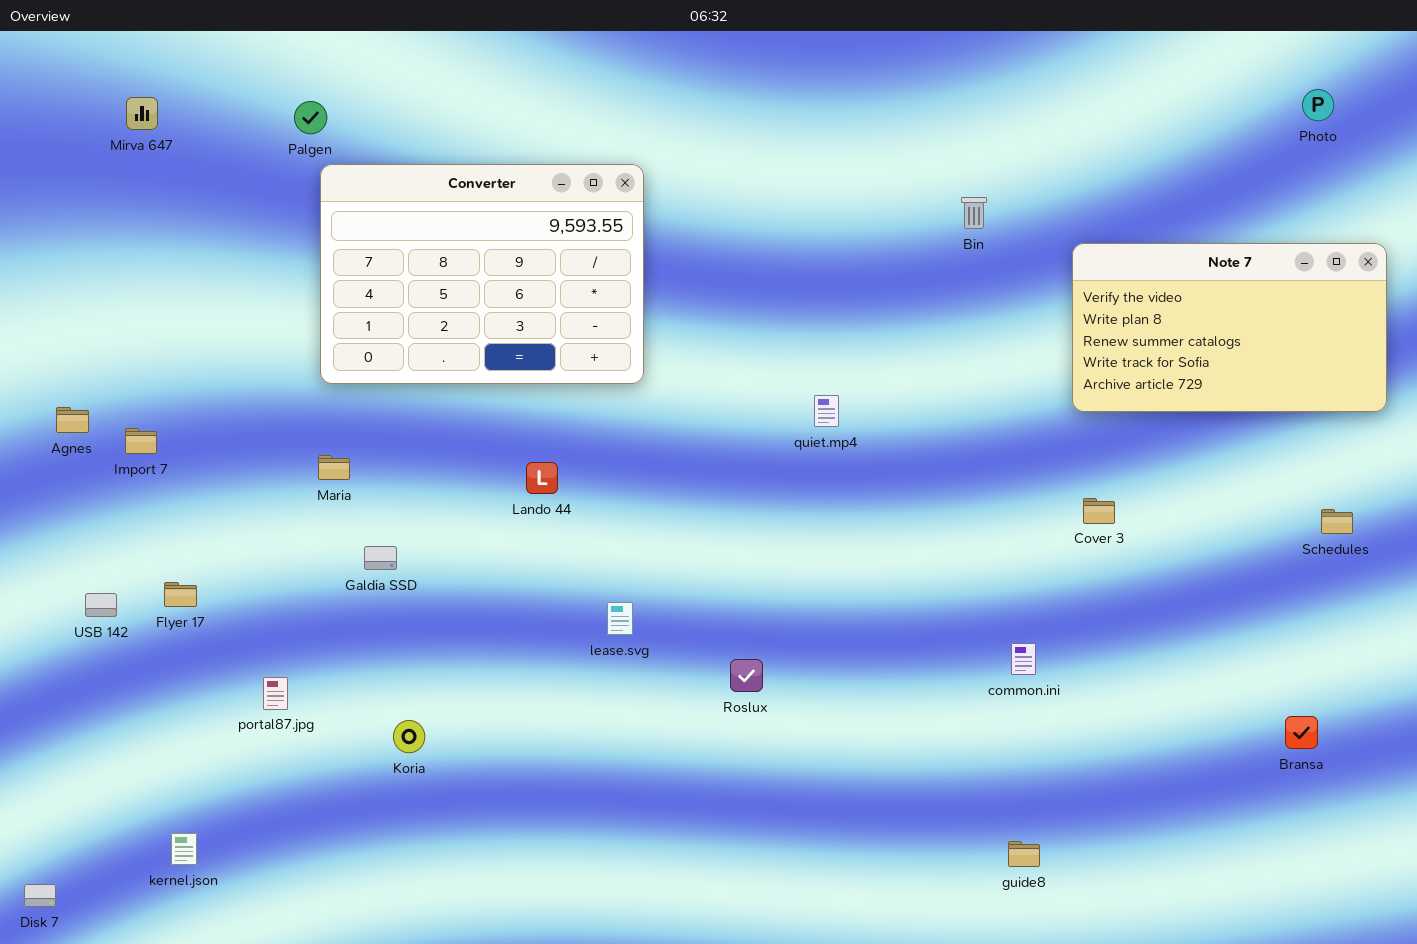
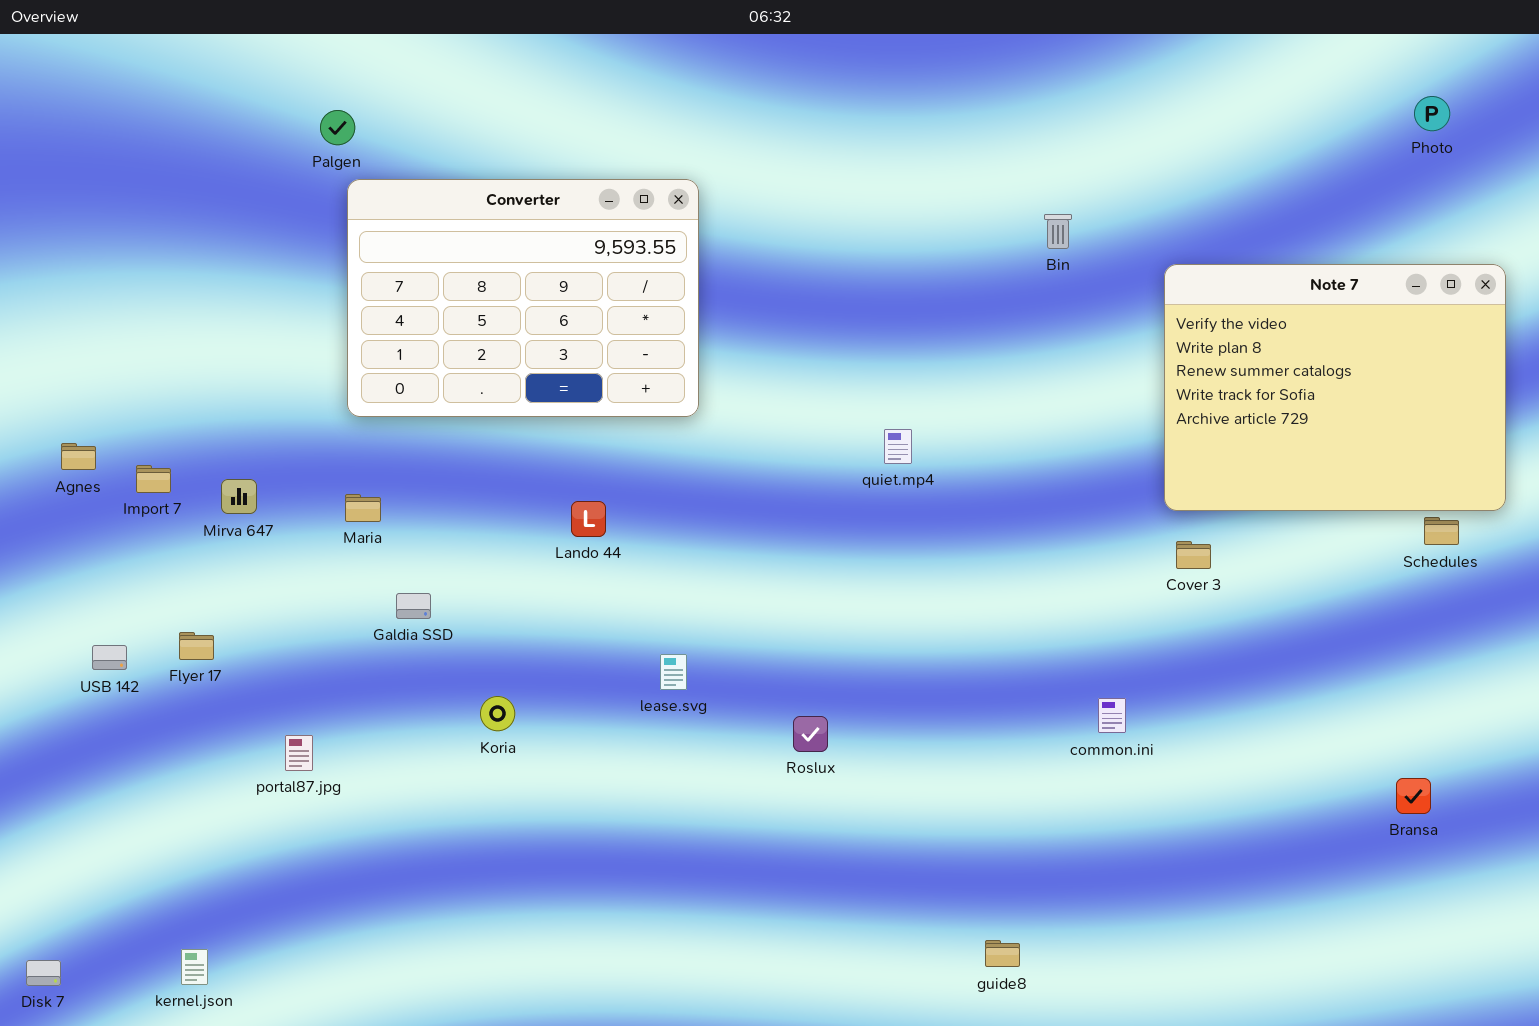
Mirva 647: [126,97,158,130] -> [221,479,257,514], moved
Note 7: [1072,243,1387,412] -> [1164,264,1506,511], resized
Schedules: [1321,509,1353,534] -> [1424,517,1459,545], moved
Koria: [393,720,425,753] -> [480,696,515,731], moved
kernel.json: [171,833,197,865] -> [181,949,208,985], moved
guide8: [1008,841,1040,867] -> [985,940,1020,967], moved

